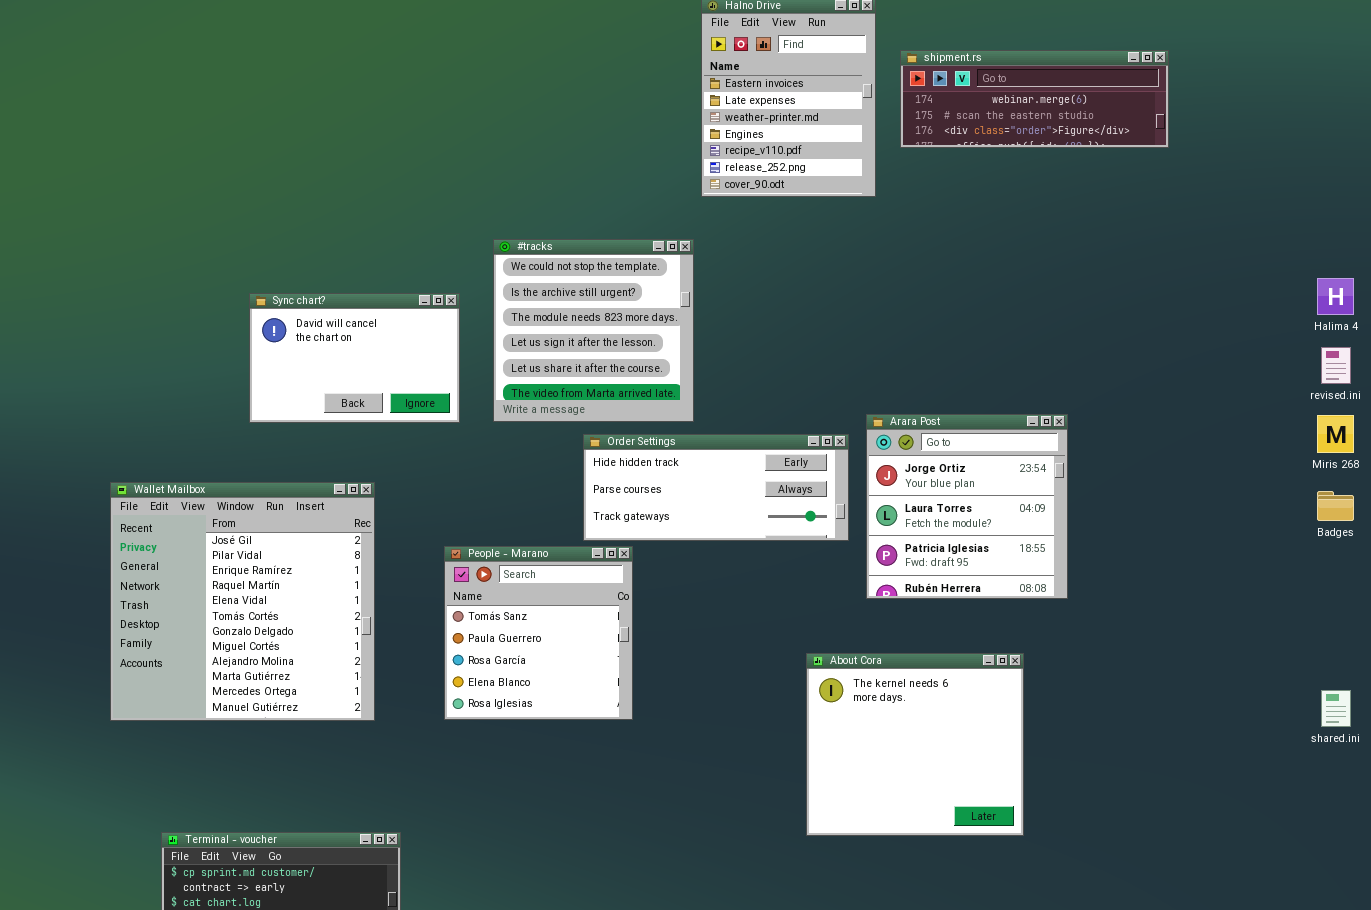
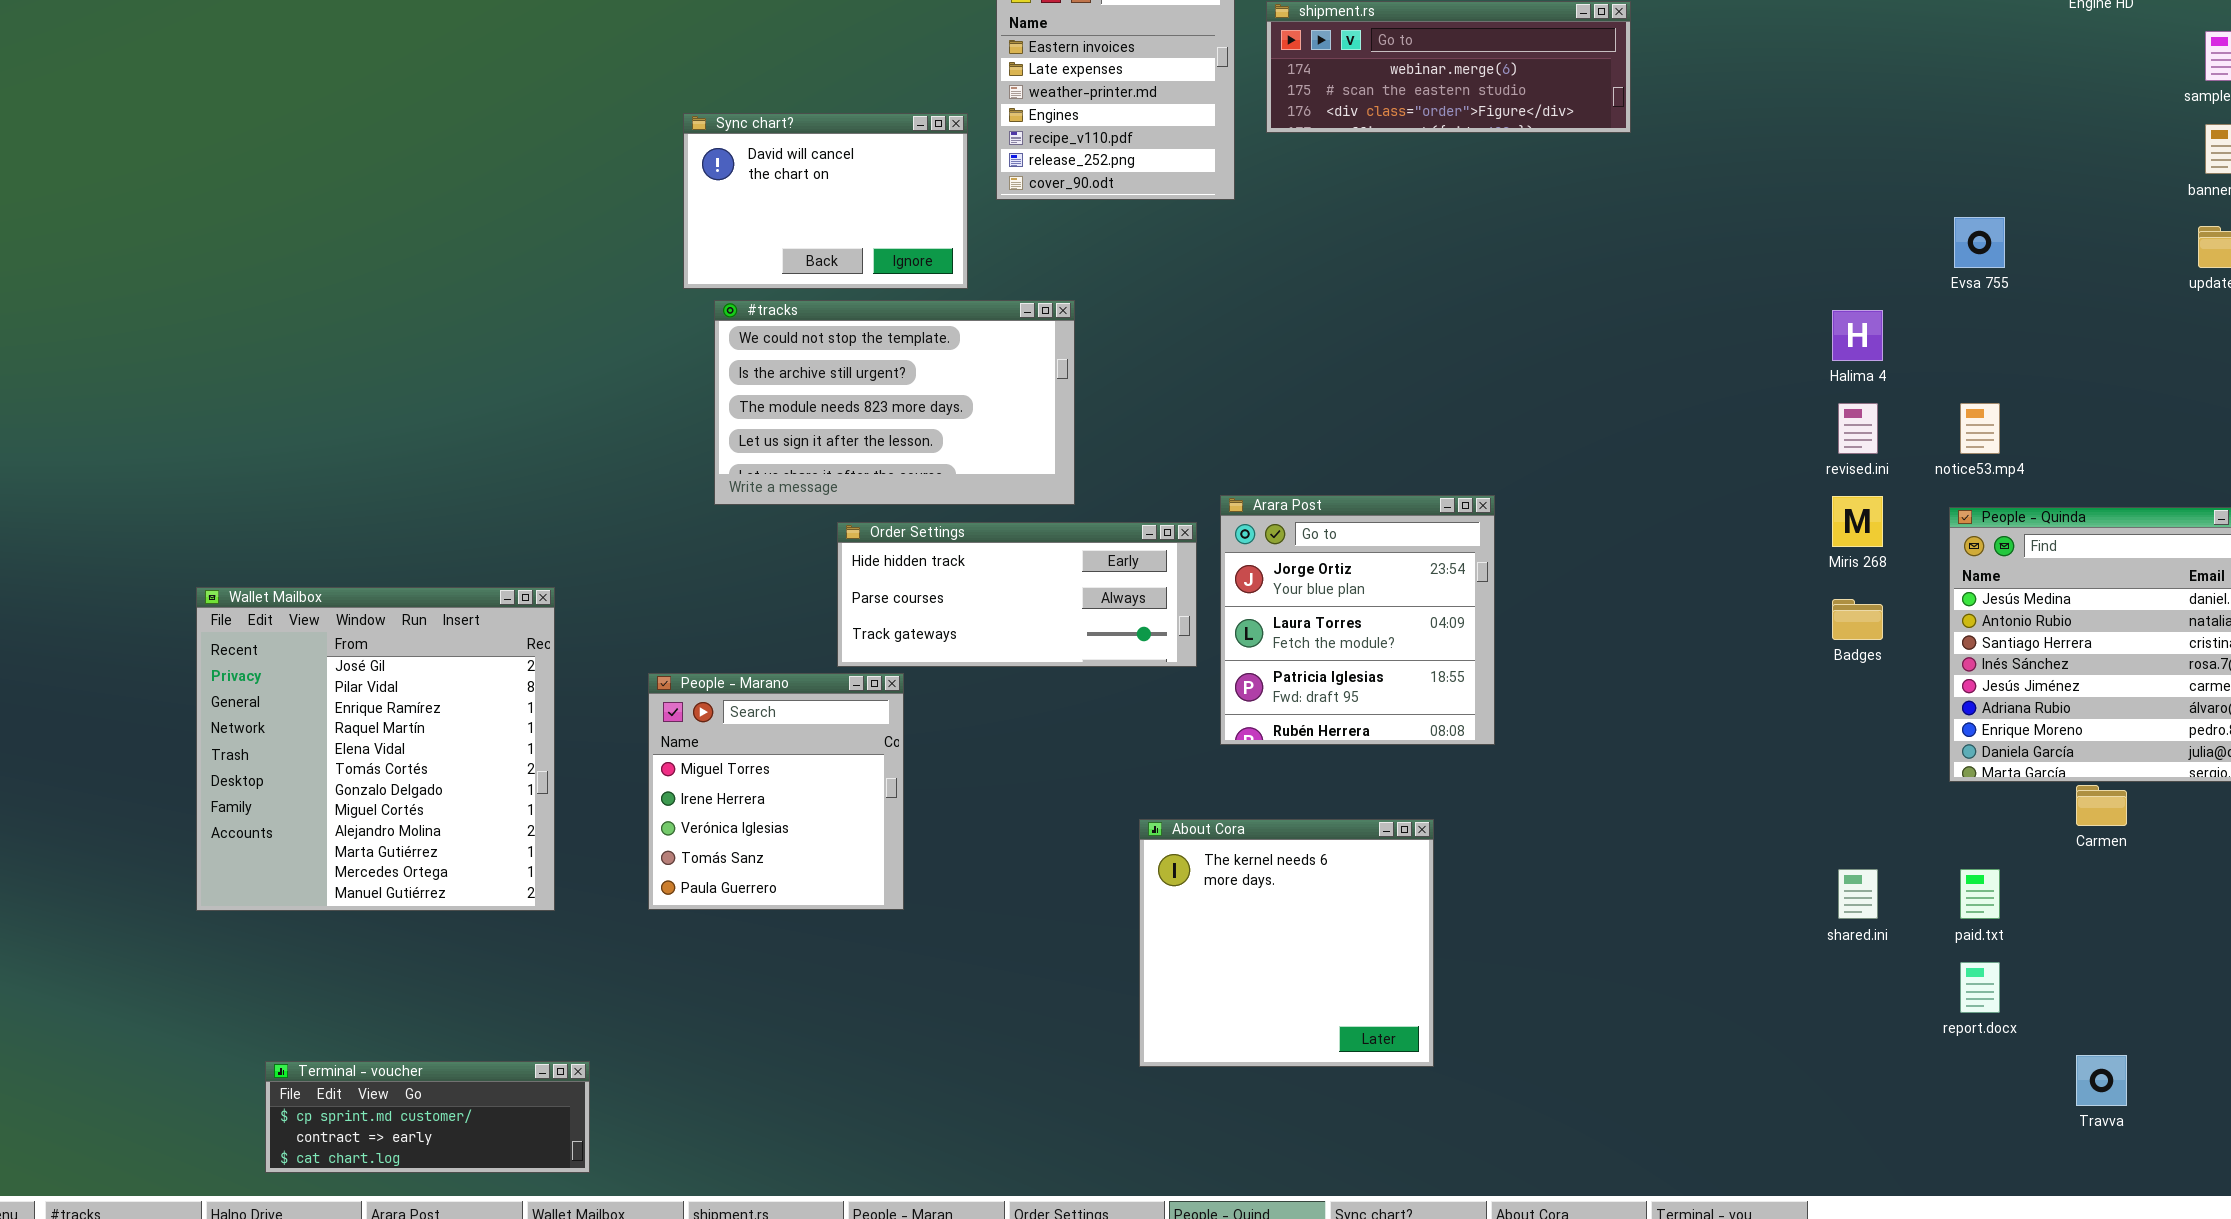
#tracks: [493,239,694,422] -> [714,300,1075,505], resized
Sync chart?: [249,293,460,423] -> [683,113,968,289], moved
People - Marano: [444,546,633,720] -> [648,673,904,910], scrolled up 3 rows

